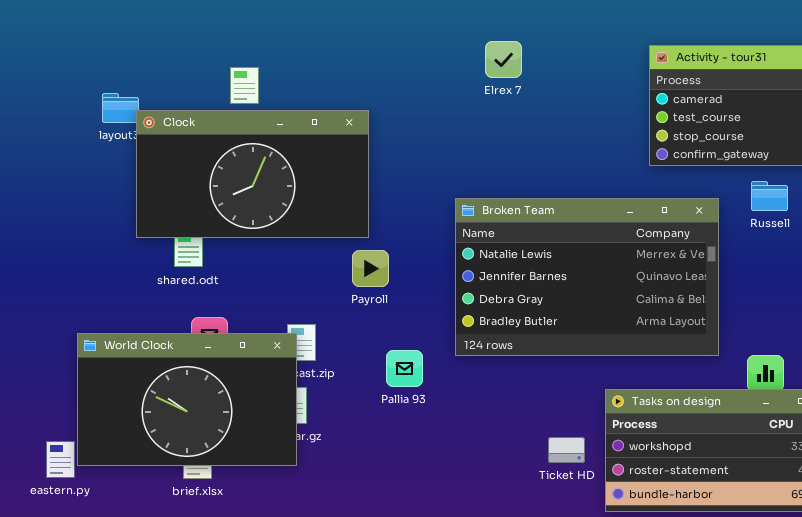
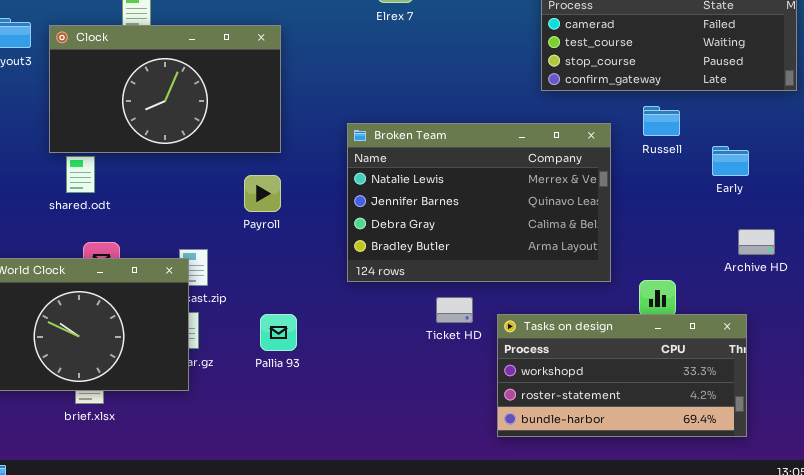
Clock: [136,110,369,238] -> [49,25,281,153], moved
Pallia 93: [386,350,423,387] -> [260,314,297,351], moved
Ticket HD: [548,437,585,463] -> [436,297,473,323], moved

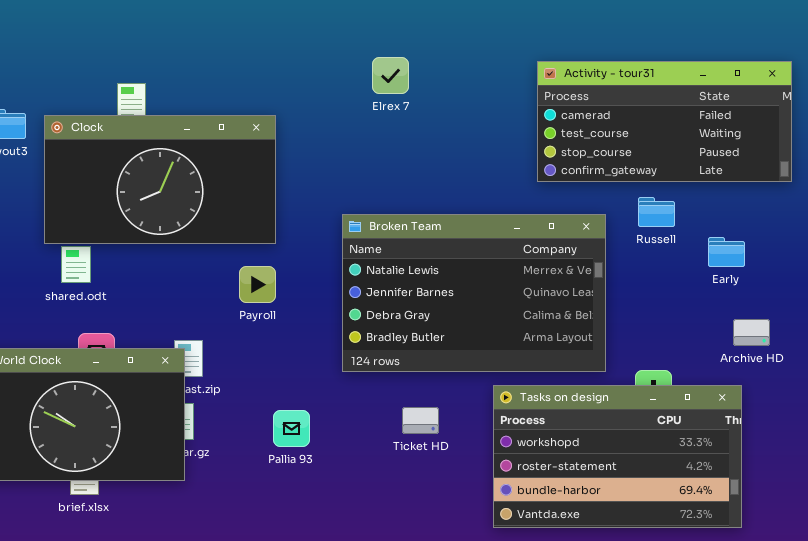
Ticket HD: [436,297,473,323] -> [402,407,439,434], moved
Pallia 93: [260,314,297,351] -> [273,410,310,447], moved
Tasks on design: [497,314,747,437] -> [493,385,742,528], resized

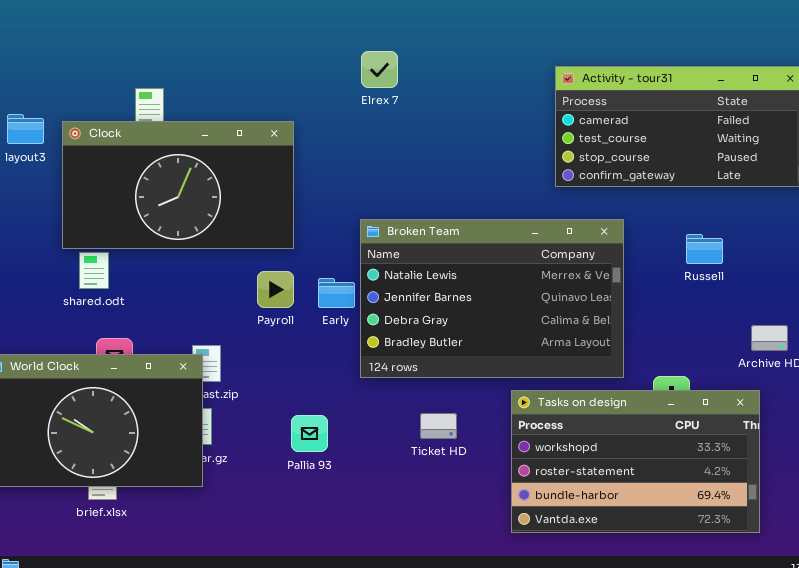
Elrex 7: [372,57,409,94] -> [361,51,398,88], moved
Russell: [638,197,675,227] -> [686,234,723,264], moved
Early: [708,237,745,267] -> [318,278,355,308], moved

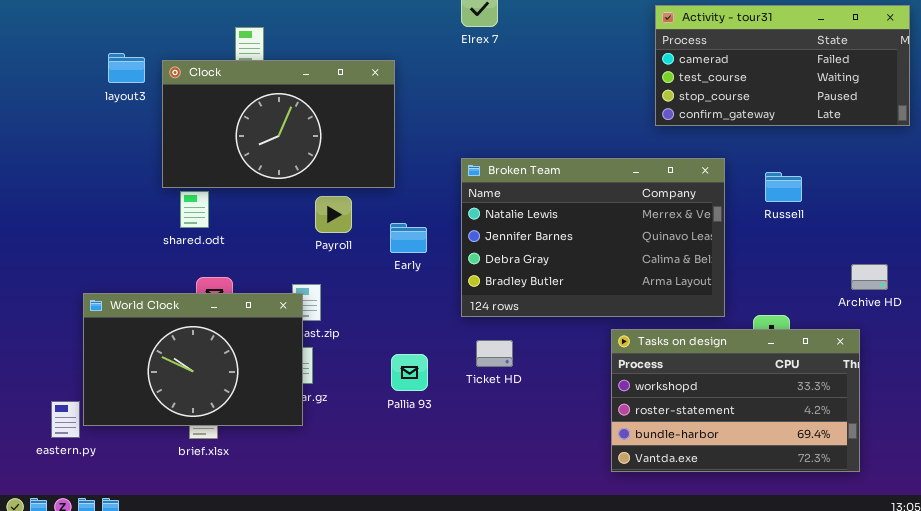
Russell: [686,234,723,264] -> [765,172,802,202], moved
Payroll: [257,271,294,308] -> [315,196,352,233], moved
Early: [318,278,355,308] -> [390,223,427,253], moved
Ticket HD: [420,413,457,439] -> [476,340,513,367], moved

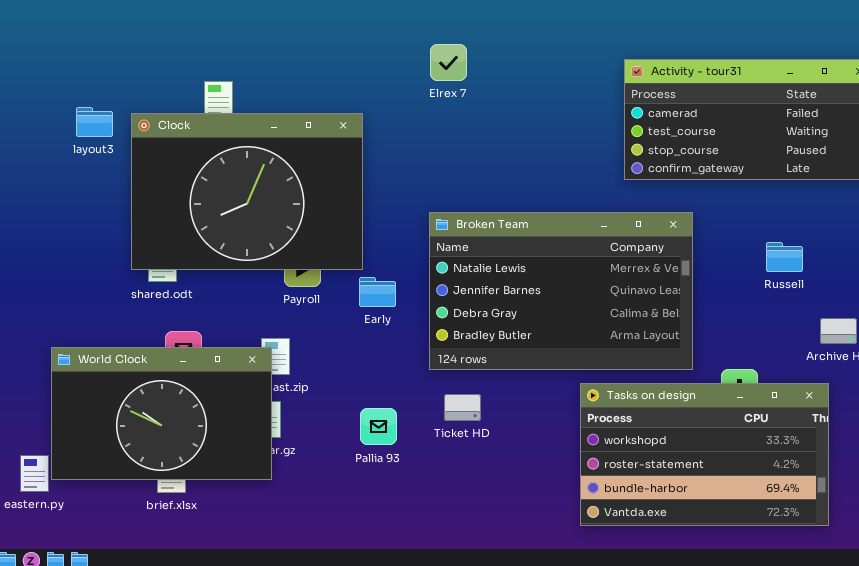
Clock: [162,60,395,188] -> [131,113,363,270], resized
Russell: [765,172,802,202] -> [766,242,803,272], moved

